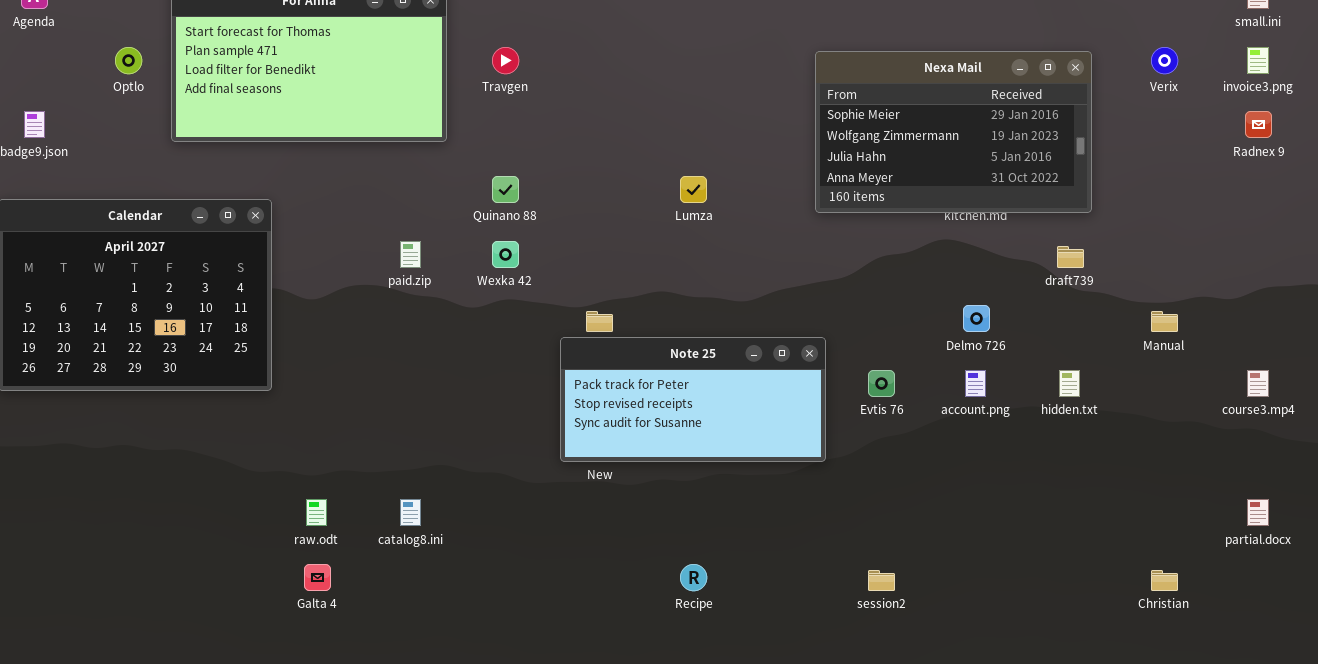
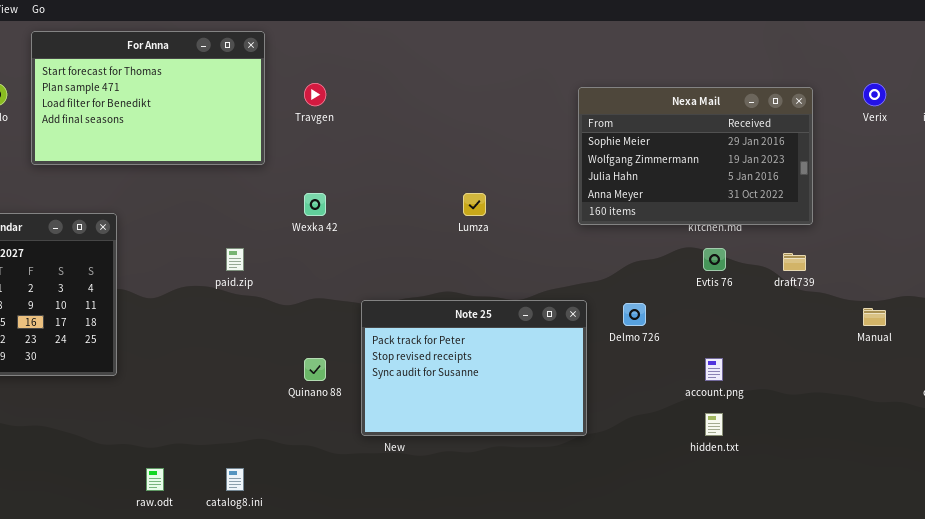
Quinano 88: [492,176,519,203] -> [304,358,326,381], moved
Wexka 42: [492,241,519,268] -> [304,193,326,216], moved
Delmo 726: [963,305,990,332] -> [623,303,646,326], moved
Note 25: [560,337,826,462] -> [361,300,587,436], resized
Evtis 76: [868,370,895,397] -> [703,248,726,271], moved
hidden.txt: [1059,370,1080,397] -> [705,413,723,436], moved

